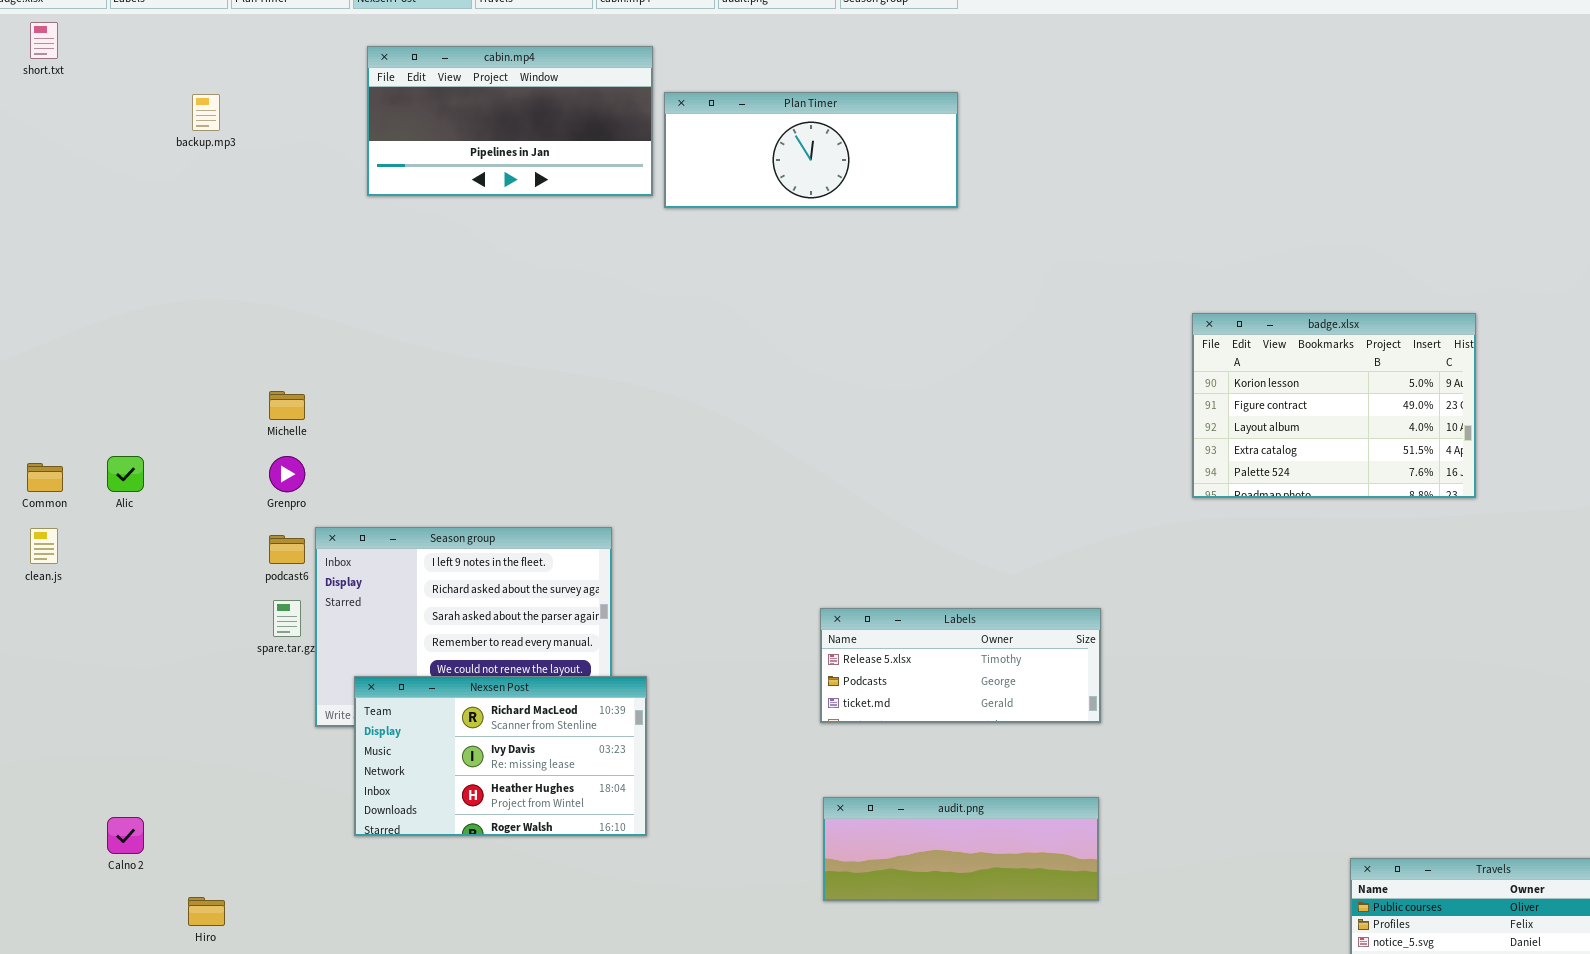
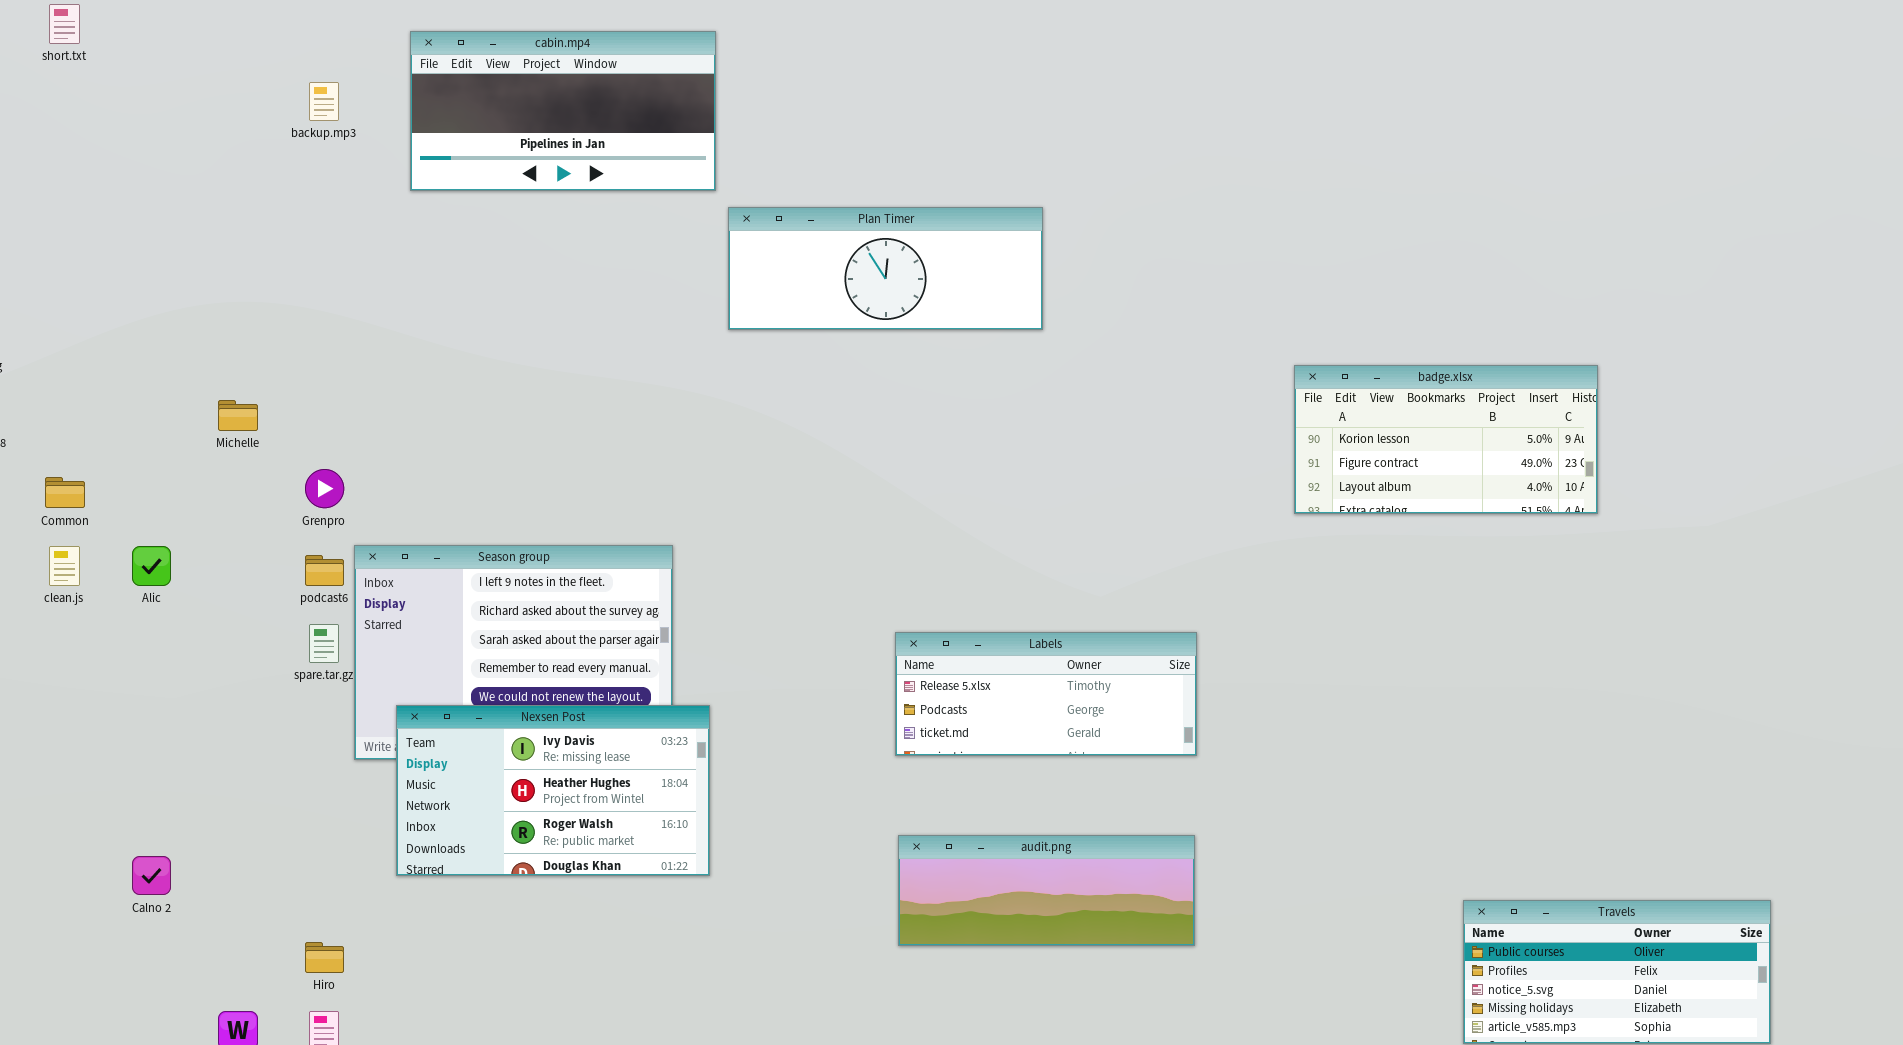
Plan Timer: [664,92,958,208] -> [728,207,1043,330], moved
backup.mp3: [192,94,220,131] -> [309,82,339,121], moved
badge.xlsx: [1192,313,1476,498] -> [1294,365,1598,514], resized
Michelle: [269,391,305,420] -> [218,400,258,431], moved
Alic: [107,456,144,492] -> [132,546,171,586], moved
Nexsen Post: [354,676,647,836] -> [396,705,710,876], scrolled down 1 row
Hiro: [188,897,225,926] -> [305,942,344,973], moved

